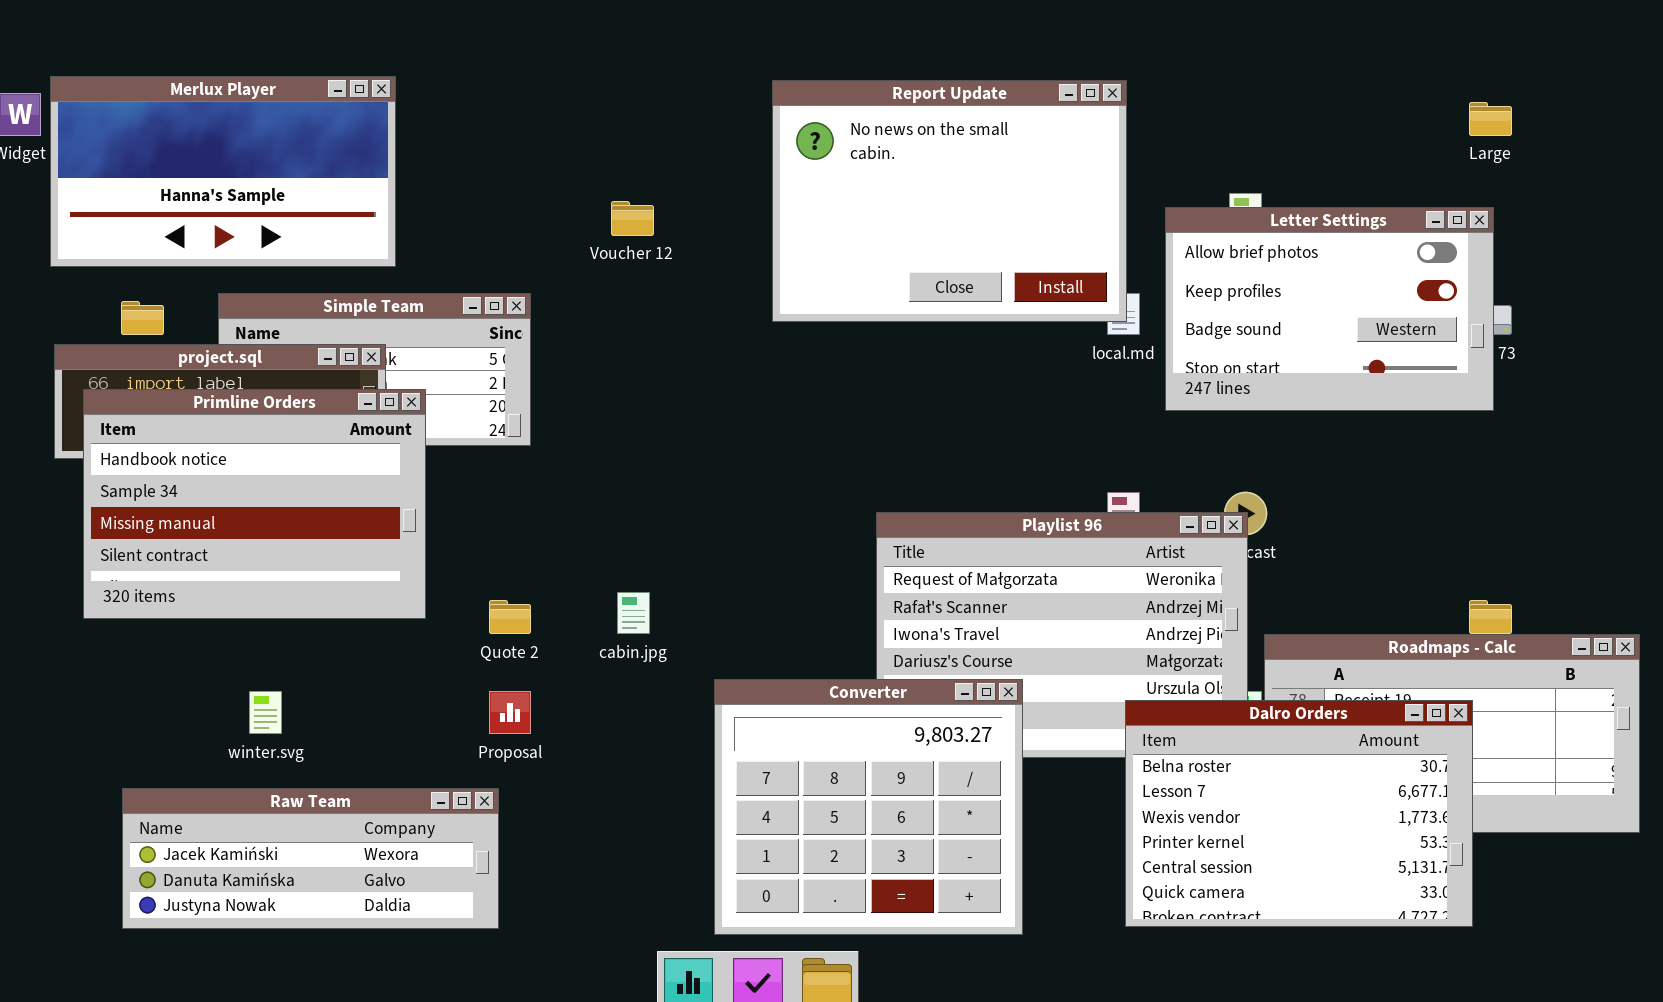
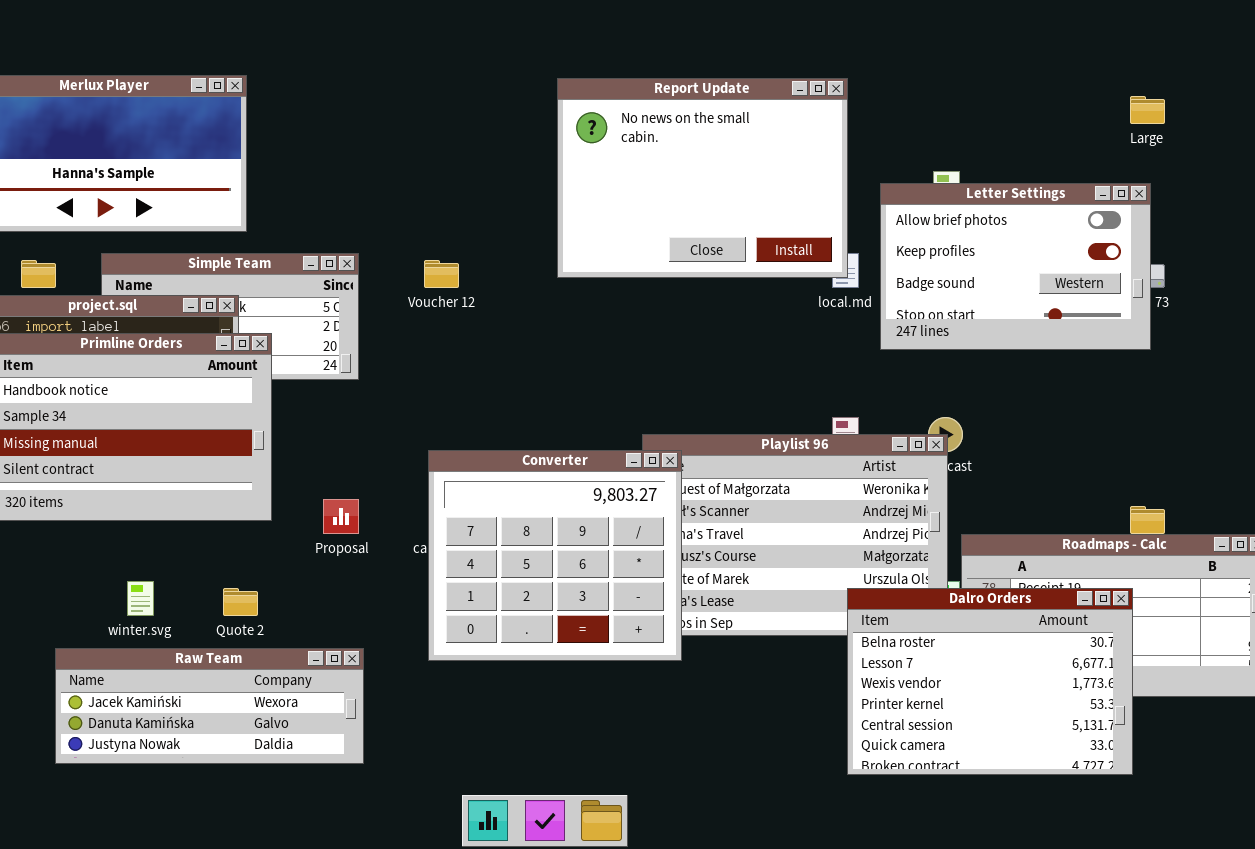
Voucher 12: [611,201,654,236] -> [424,260,459,288], moved
Quote 2: [489,600,531,634] -> [223,588,258,616], moved
Converter: [714,679,1023,935] -> [428,450,682,661], moved
Proposal: [489,691,531,734] -> [323,499,359,534], moved
Raw Team: [122,788,499,929] -> [55,648,364,764], moved

